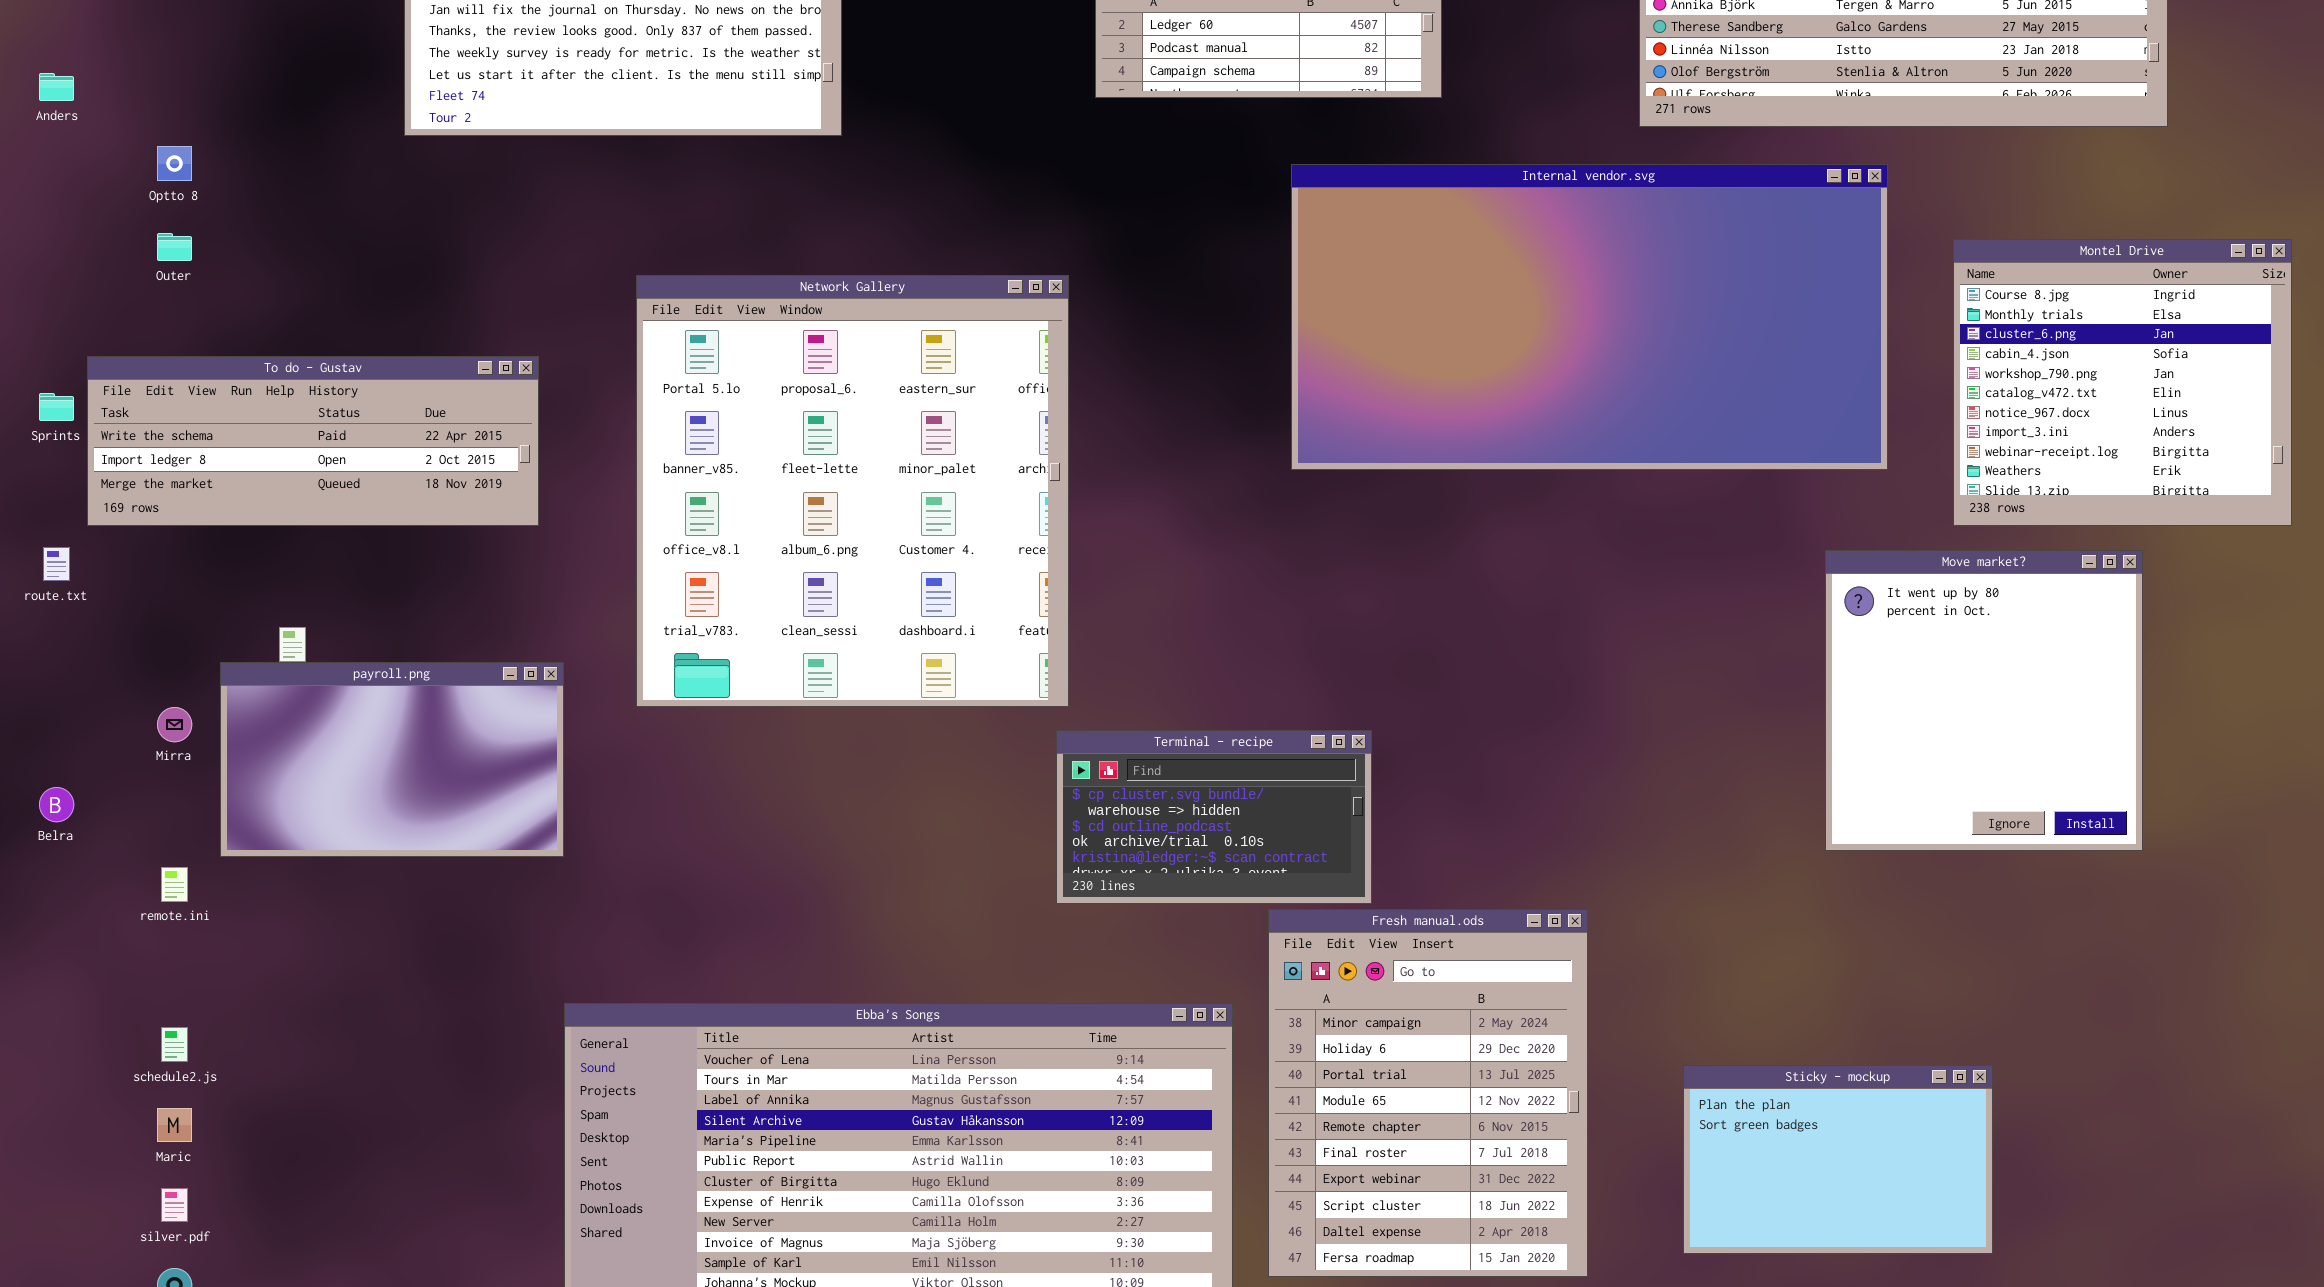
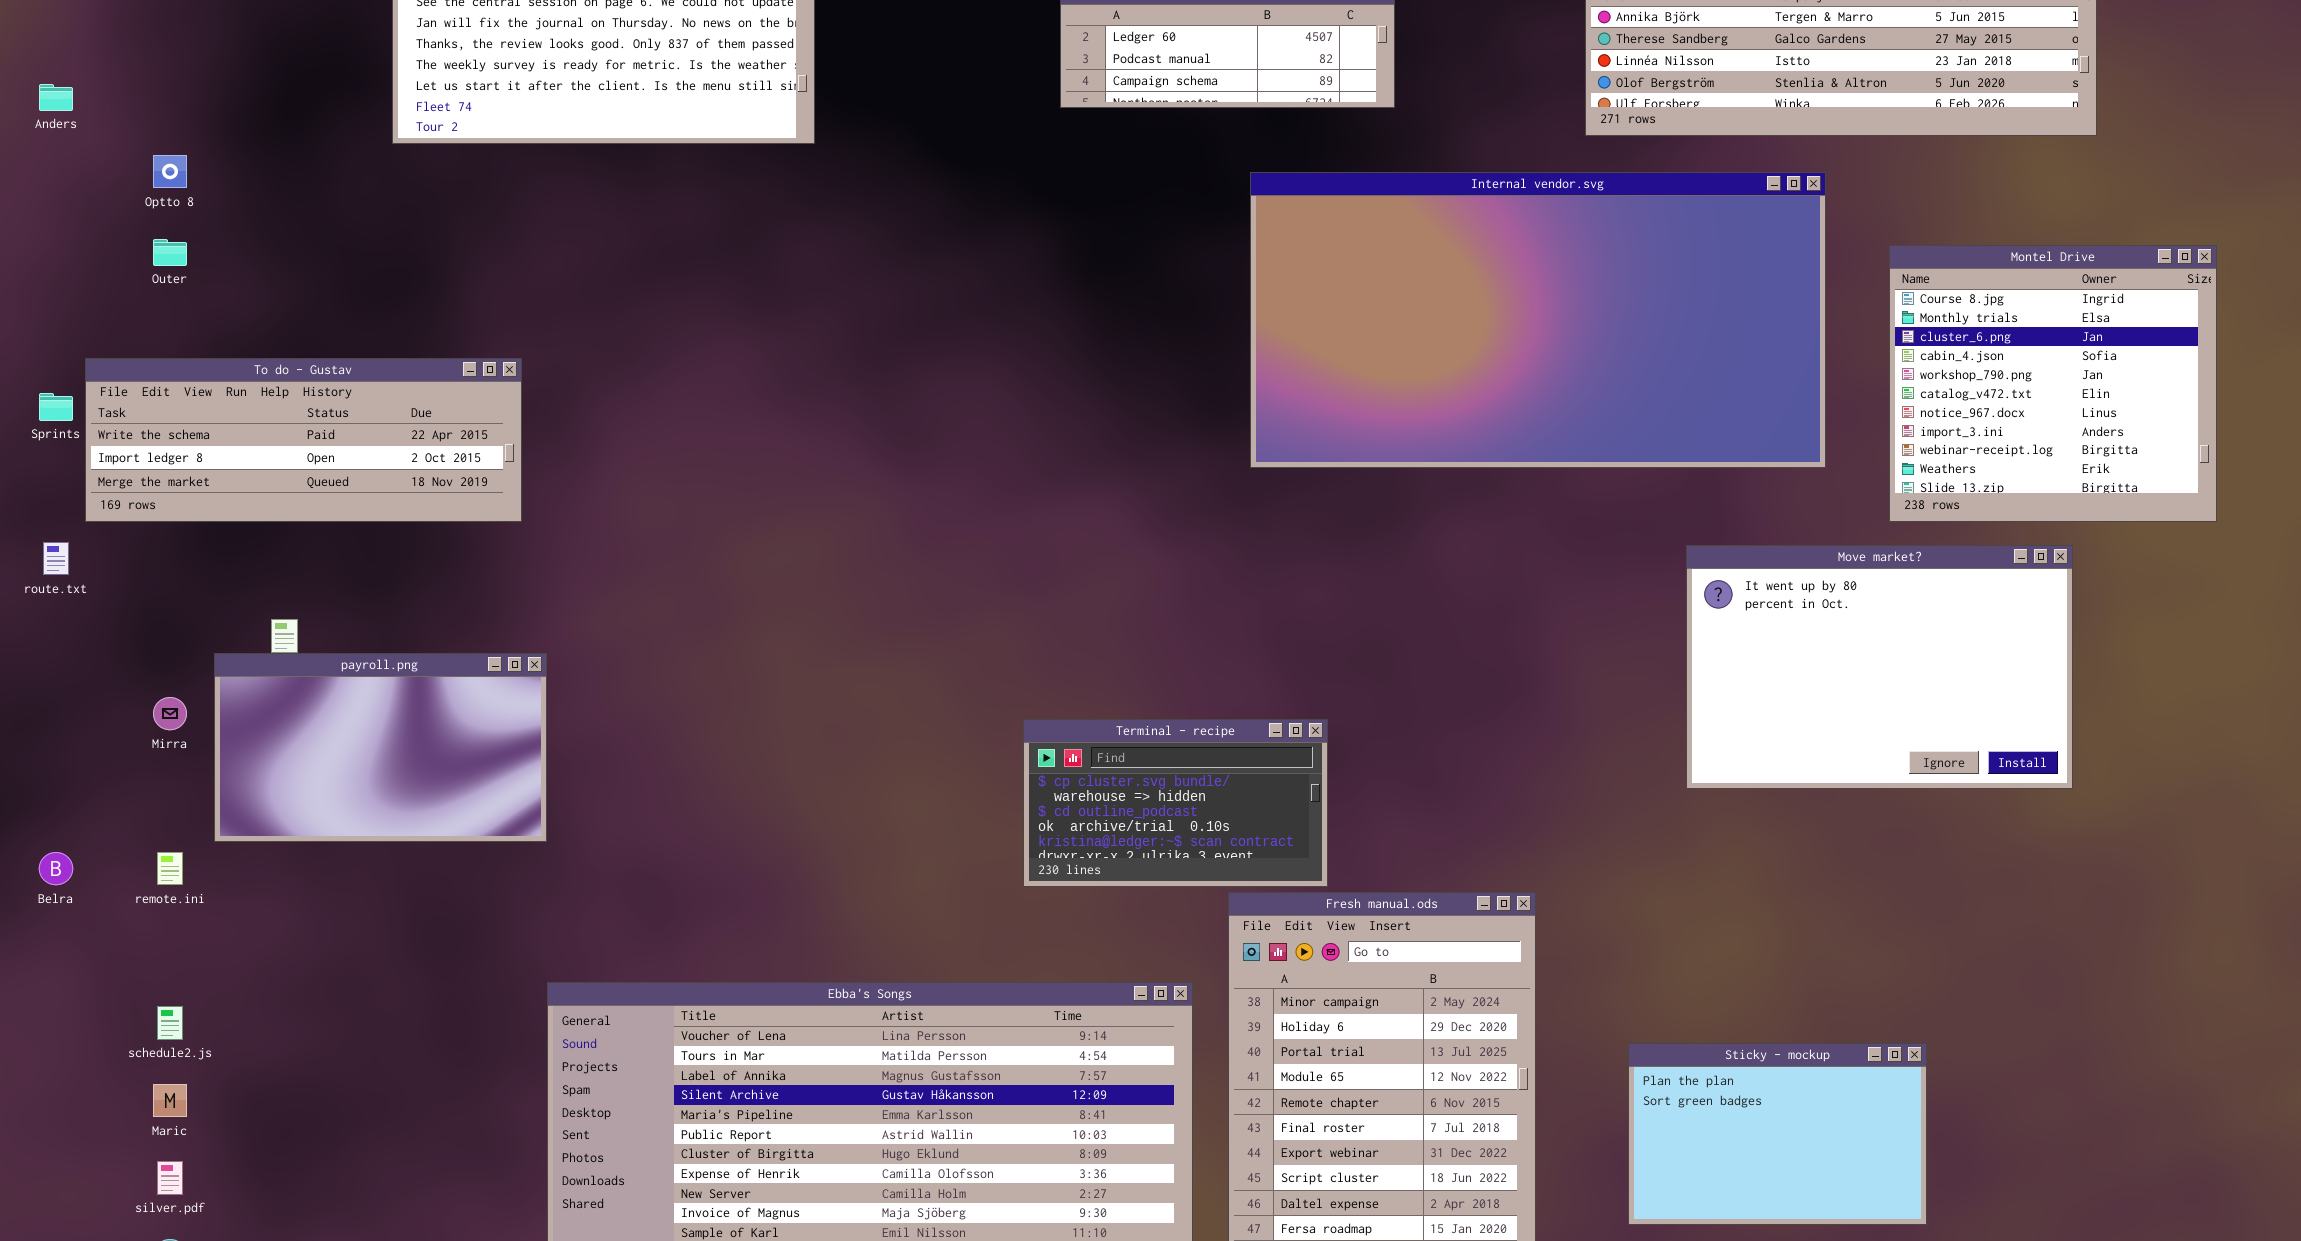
Network Gallery: [636,275,1069,707] -> none, closed
Move market?: [1825,550,2143,851] -> [1686,545,2073,789], resized
Belra: [39,787,74,822] -> [39,852,73,885], moved

